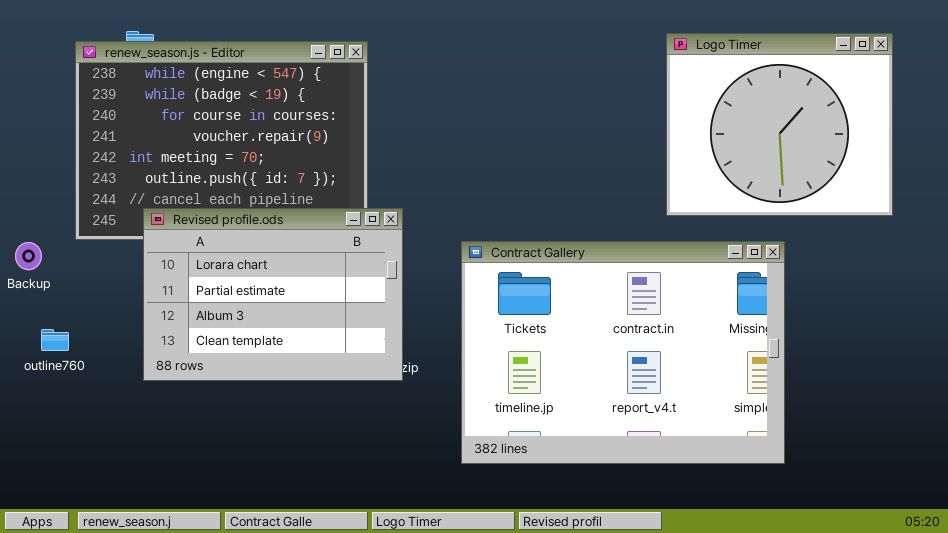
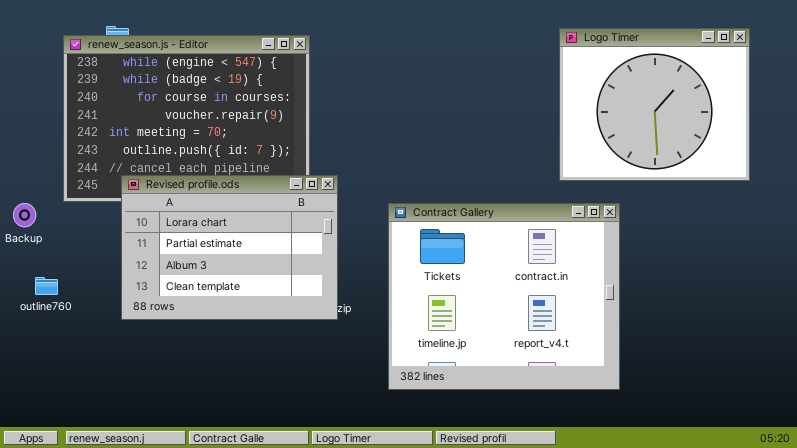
Contract Gallery: [461,241,785,464] -> [388,203,620,390], resized

